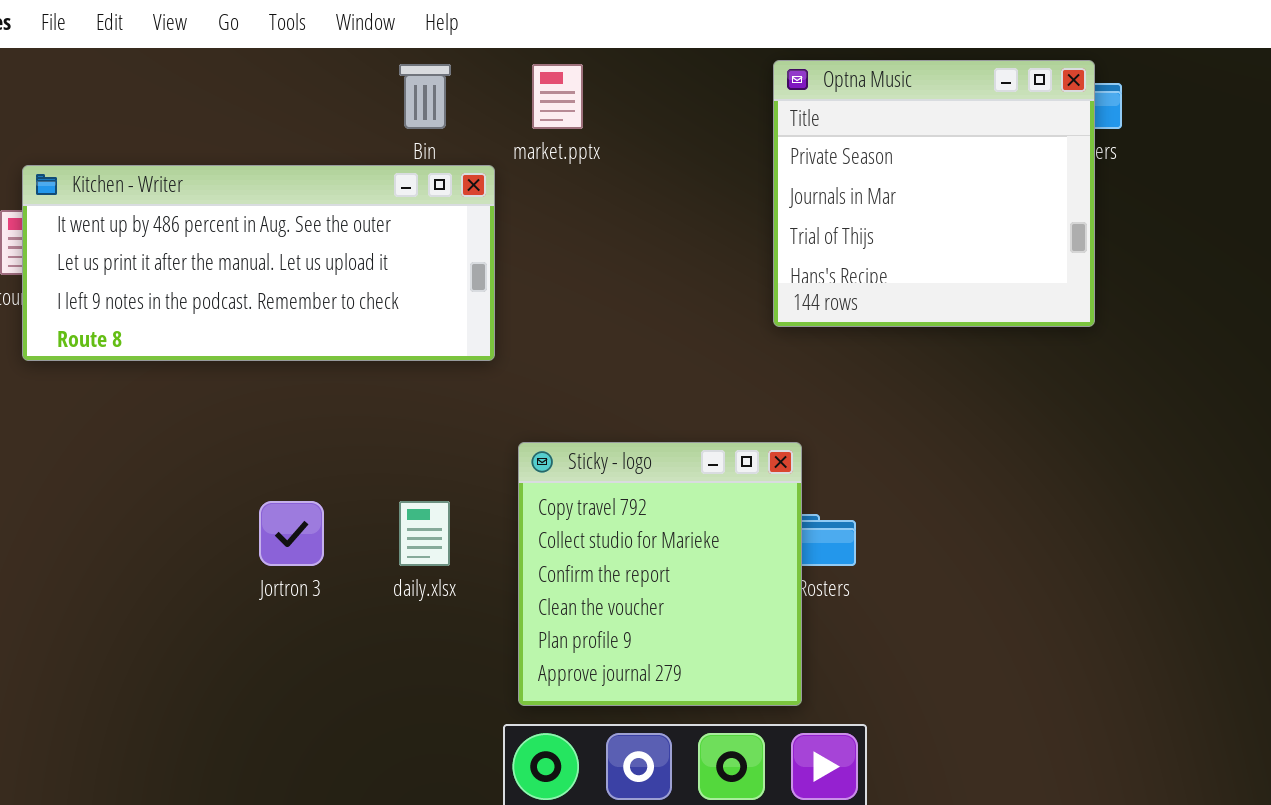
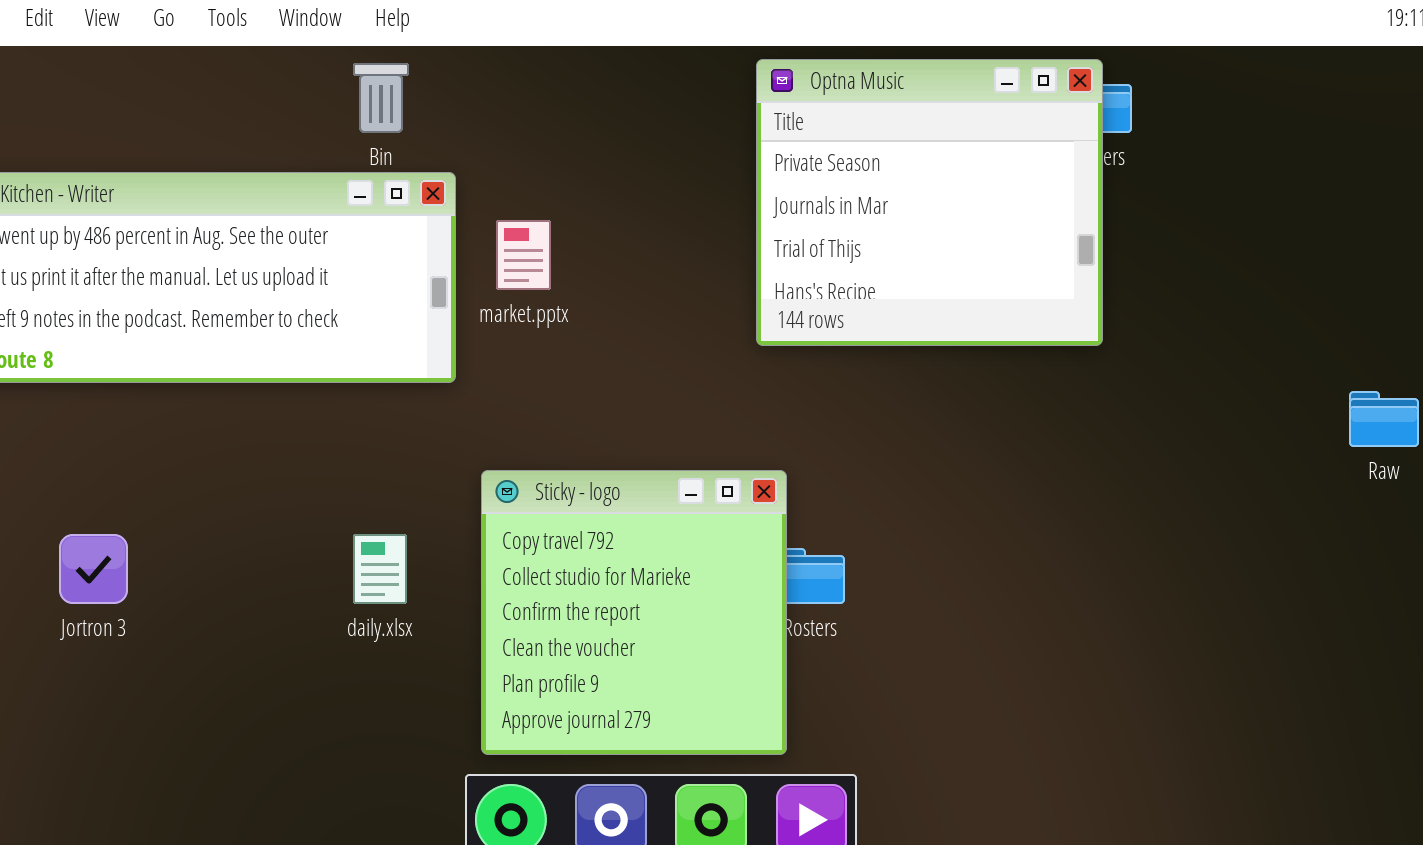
market.pptx: [532,64,583,129] -> [496,220,551,290], moved
Jortron 3: [259,501,324,566] -> [59,534,128,604], moved

